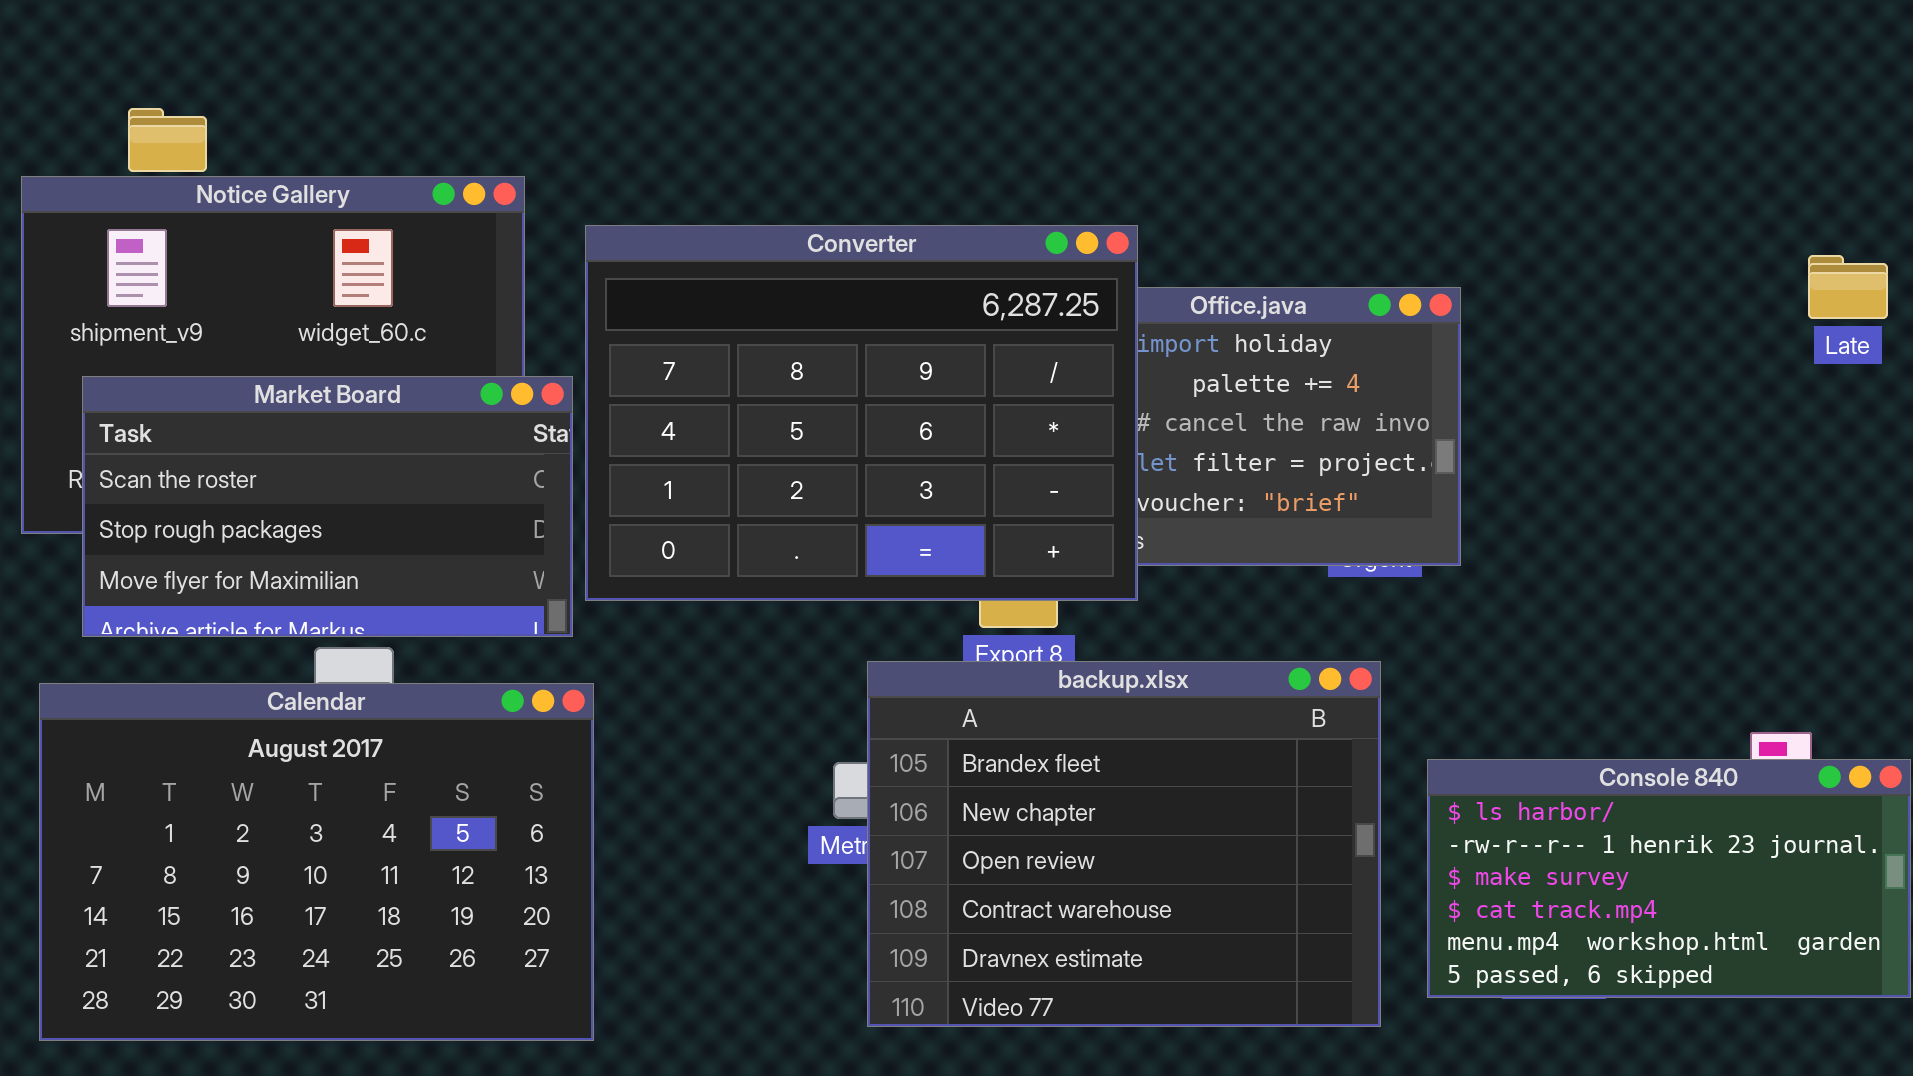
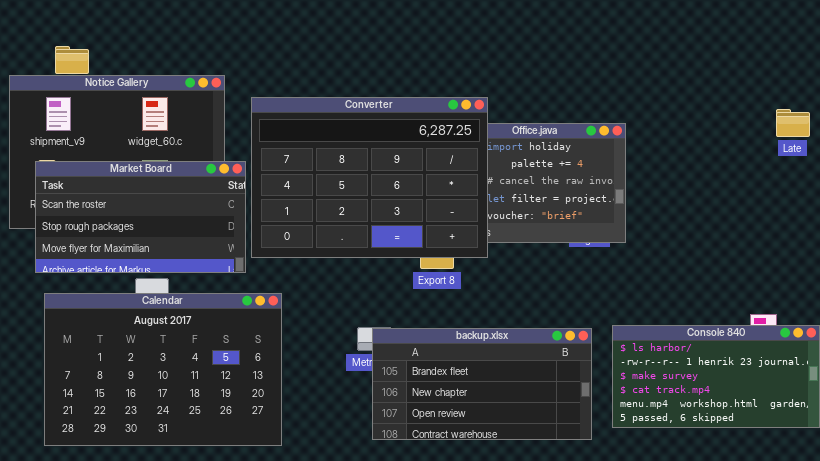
backup.xlsx: [867,661,1381,1027] -> [372,328,592,440], resized
Calendar: [39,683,594,1041] -> [44,293,282,446], moved

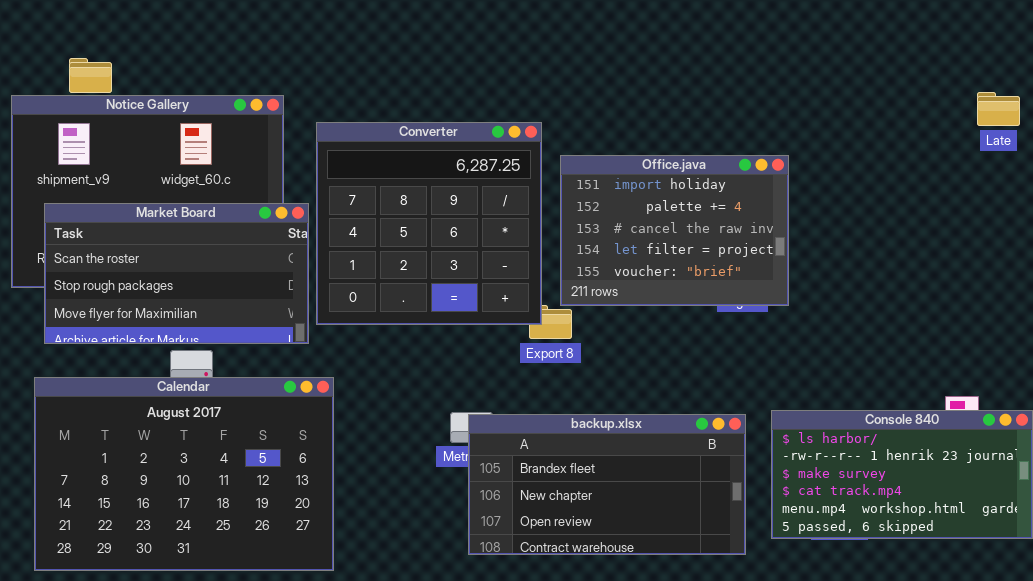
Converter: [251,97,488,258] -> [316,122,542,325], resized
Late: [776,109,810,137] -> [977,92,1020,126], moved
Calendar: [44,293,282,446] -> [34,377,334,571], moved

